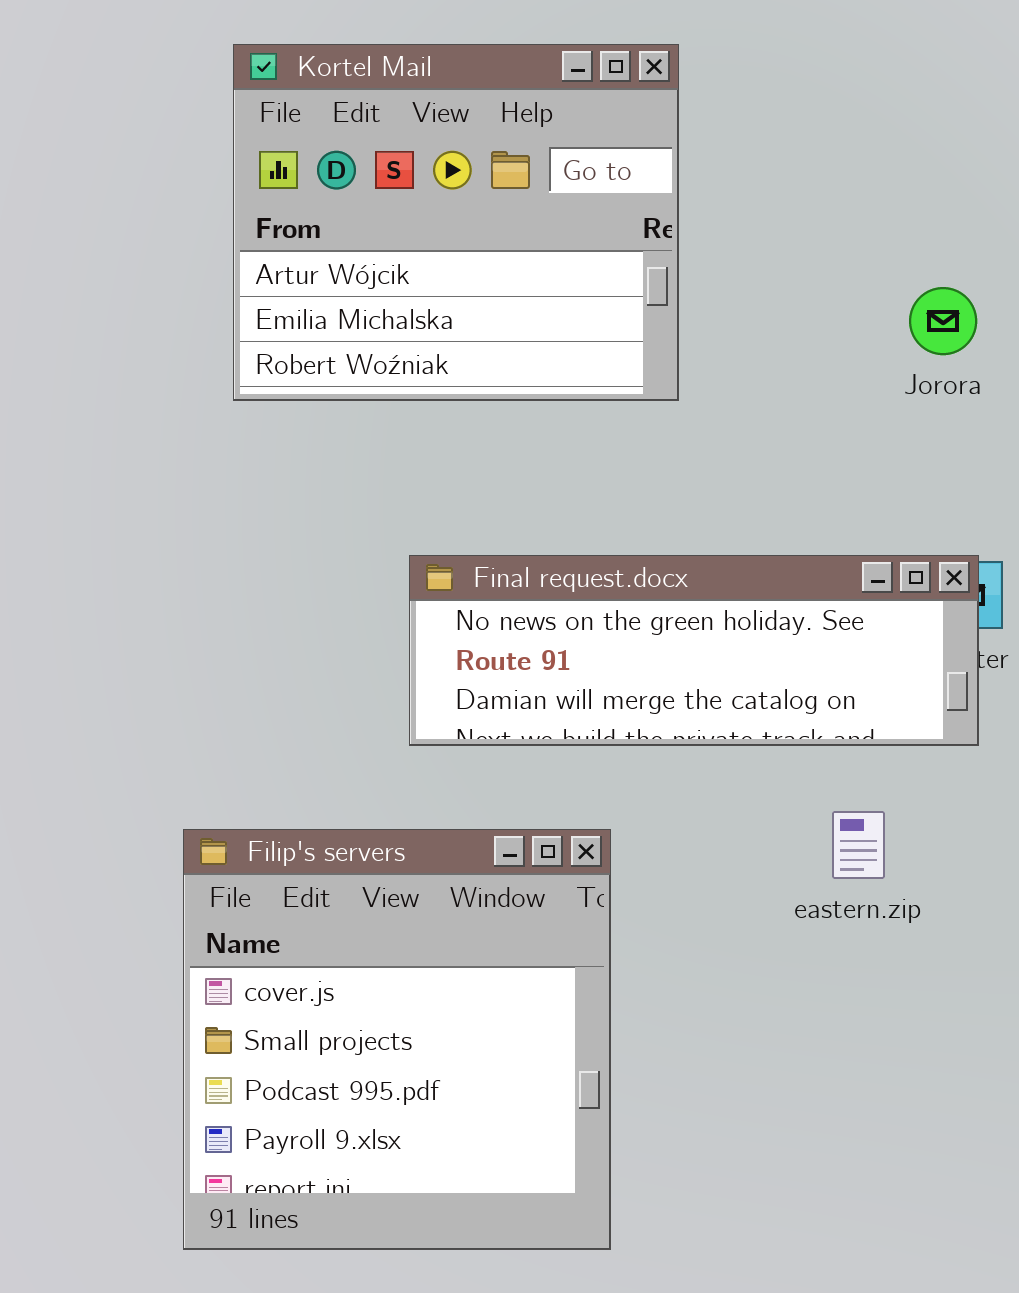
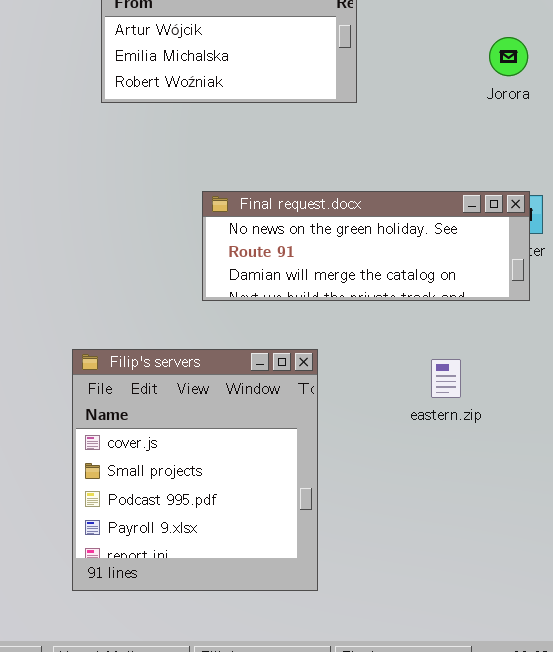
eastern.zip: [832,811,885,879] -> [431,359,461,398], moved

